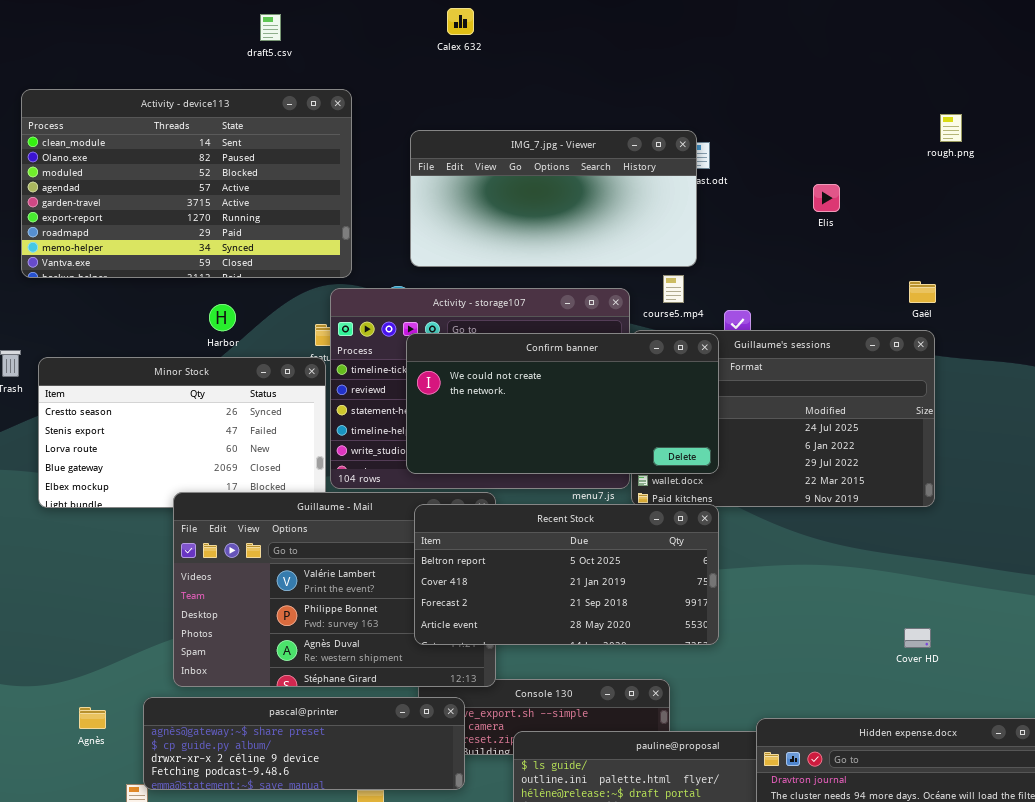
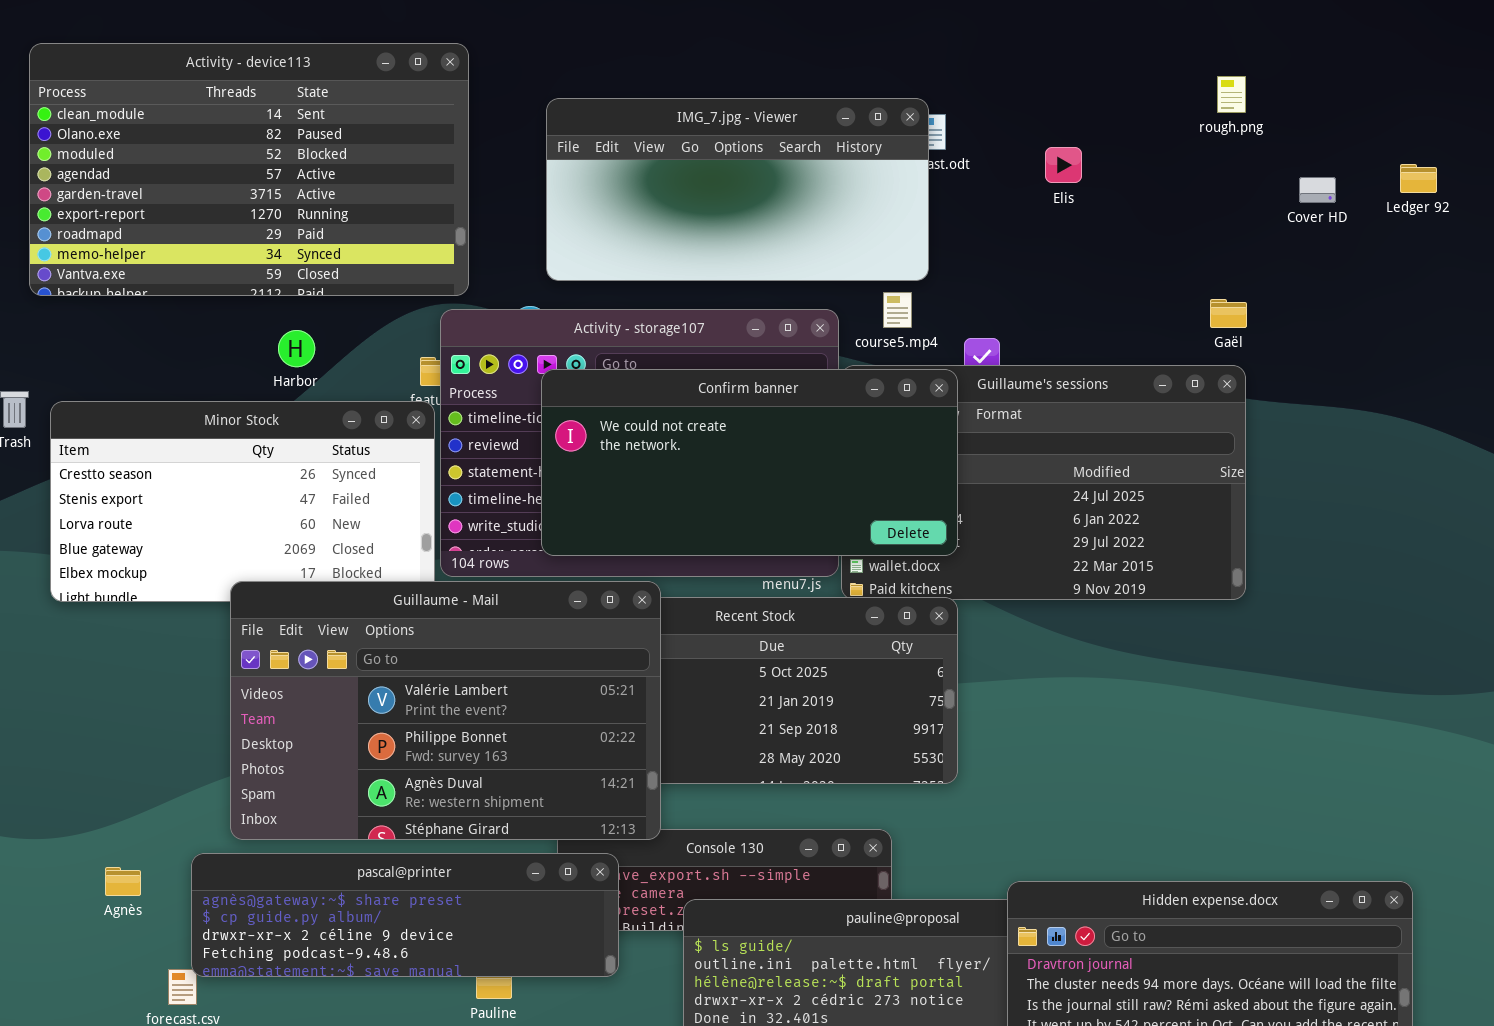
rough.png: [940,114,962,142] -> [1217,76,1246,113], moved
Elis: [813,184,840,212] -> [1045,147,1082,183], moved
Guillaume - Mail: [173,492,496,687] -> [230,581,661,840], raised
Cover HD: [904,628,931,648] -> [1299,177,1336,203], moved

